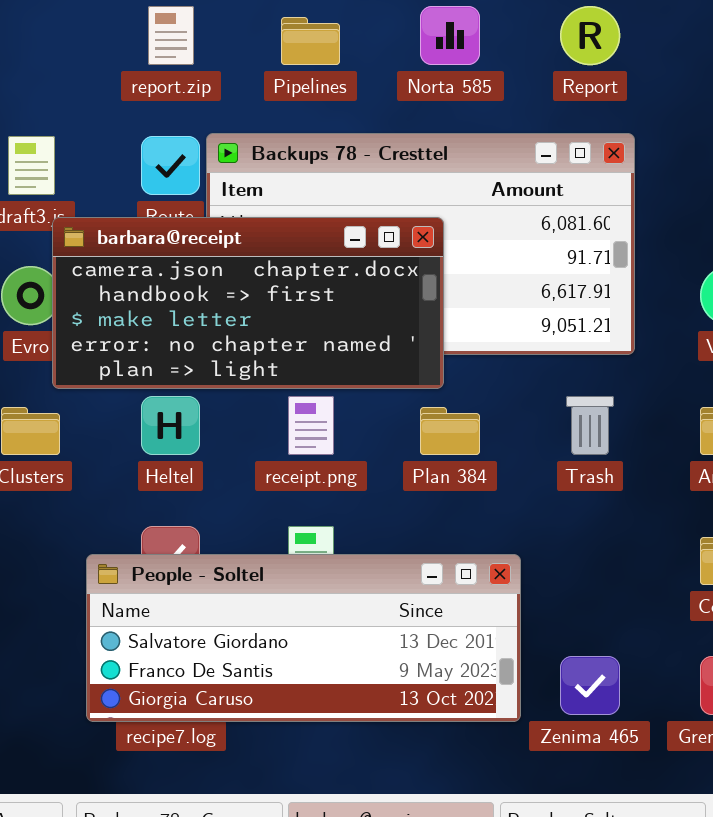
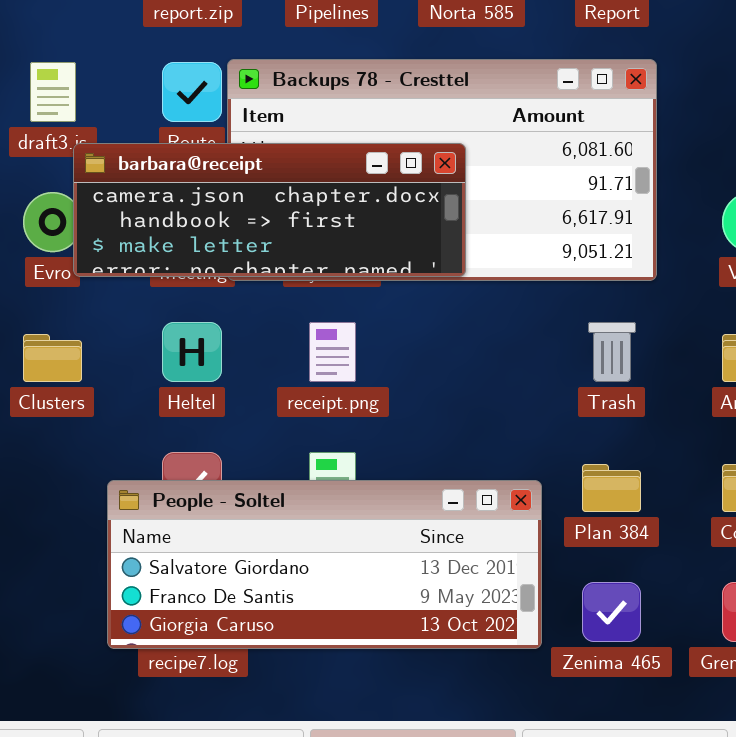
barbara@receipt: [52,217,444,389] -> [73,143,466,277], resized
Plan 384: [420,407,480,455] -> [582,464,641,512], moved

